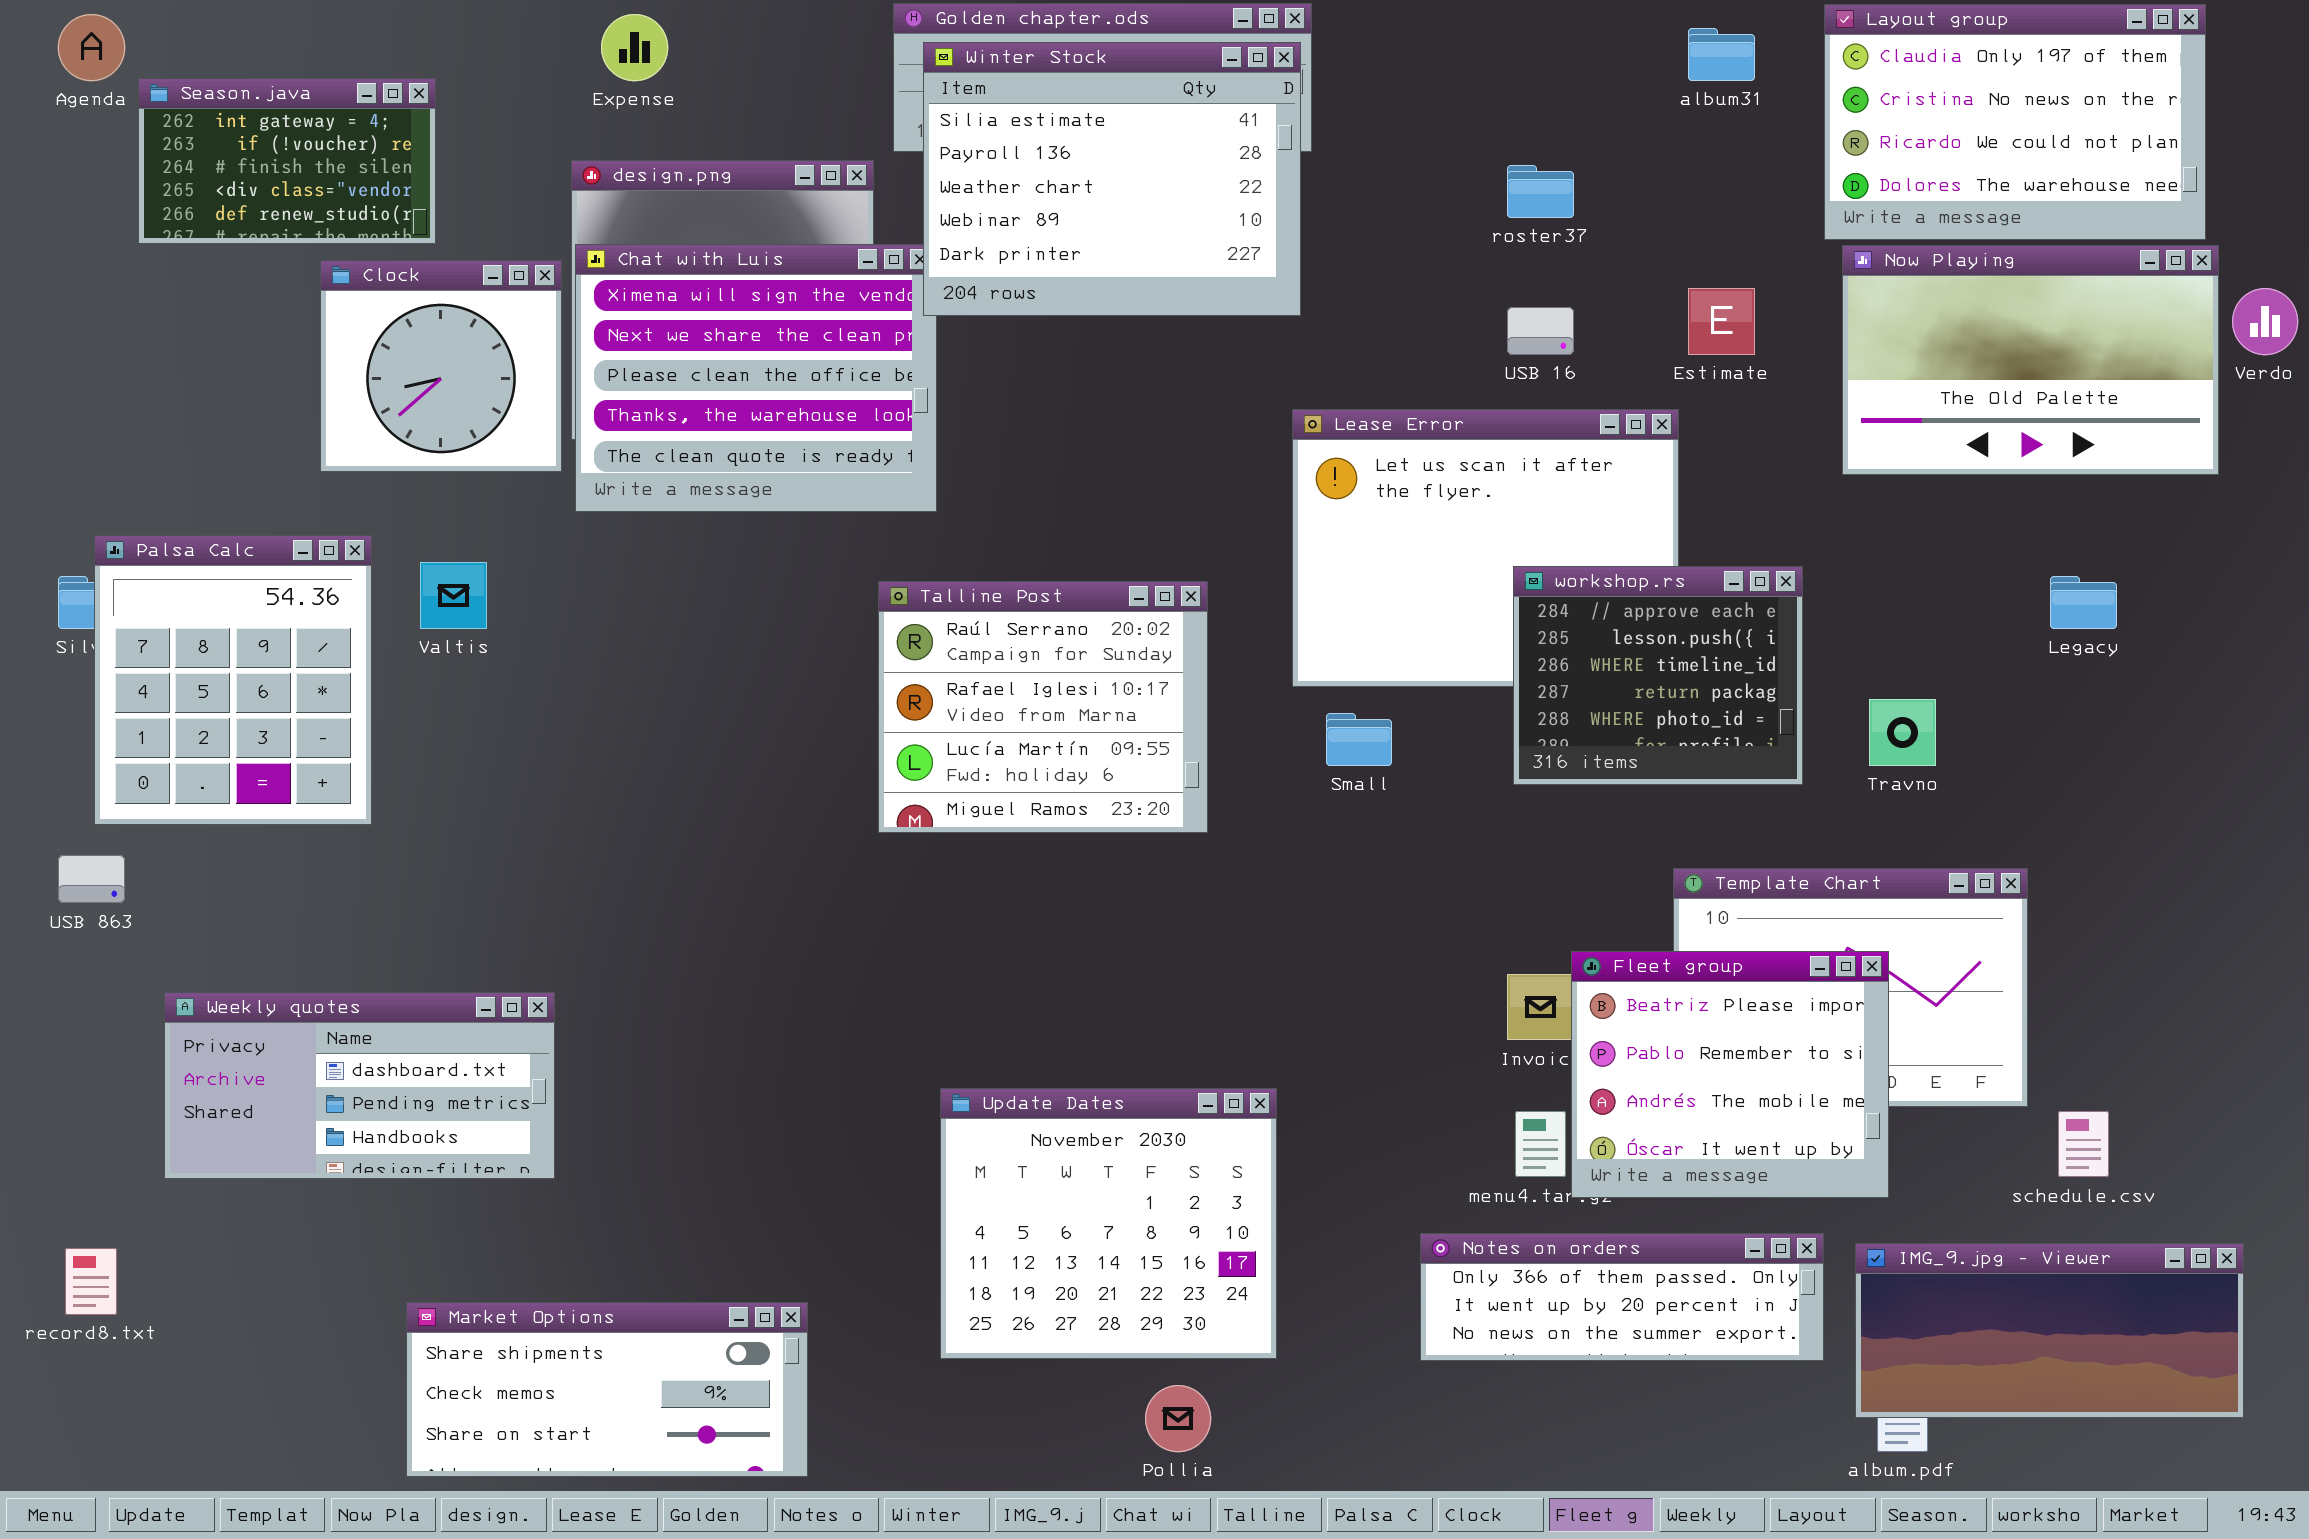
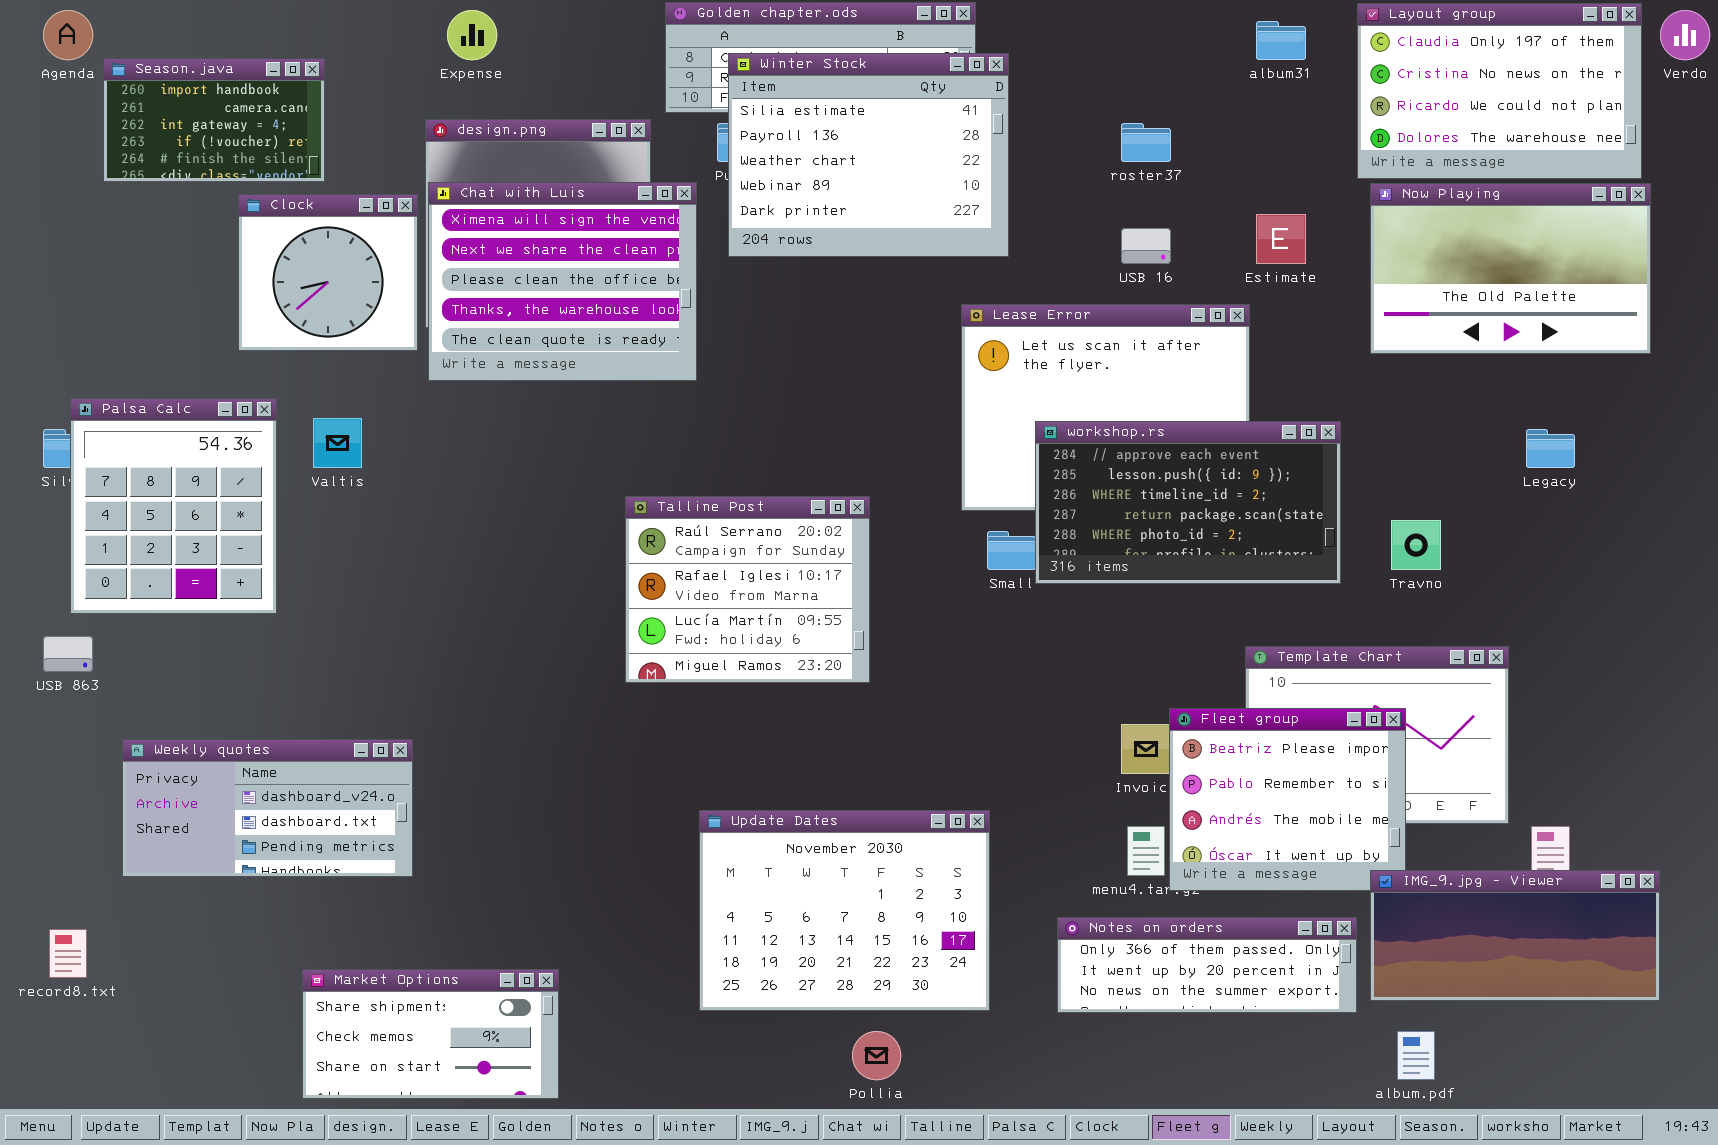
Winter Stock: [923,42,1301,316] -> [728,53,1009,257], moved
Season.java: [138,78,436,244] -> [103,58,325,182], scrolled up 2 rows
Verdo: [2232,288,2298,355] -> [1660,10,1710,60], moved
workshop.rs: [1513,566,1803,785] -> [1035,421,1341,584], resized
Talline Post: [878,581,1208,833] -> [625,496,870,683], moved
Weekly quotes: [164,992,555,1179] -> [122,739,413,877], scrolled up 1 row
Update Dates: [940,1088,1277,1359] -> [699,810,990,1011], resized
IMG_9.jpg - Viewer: [1855,1243,2244,1418] -> [1370,870,1660,1001], moved
Market Options: [406,1302,808,1477] -> [302,969,559,1099], resized

